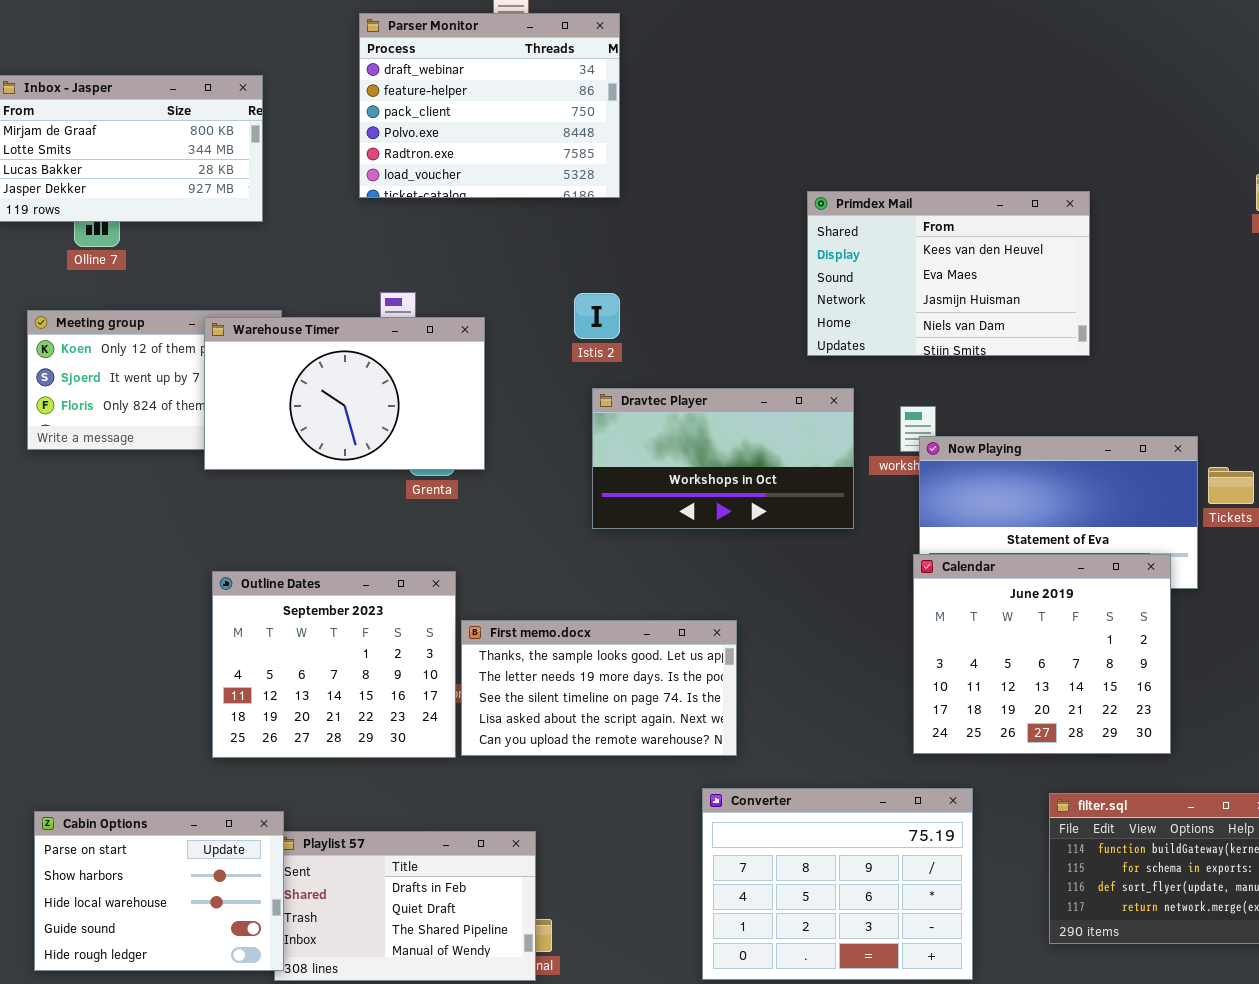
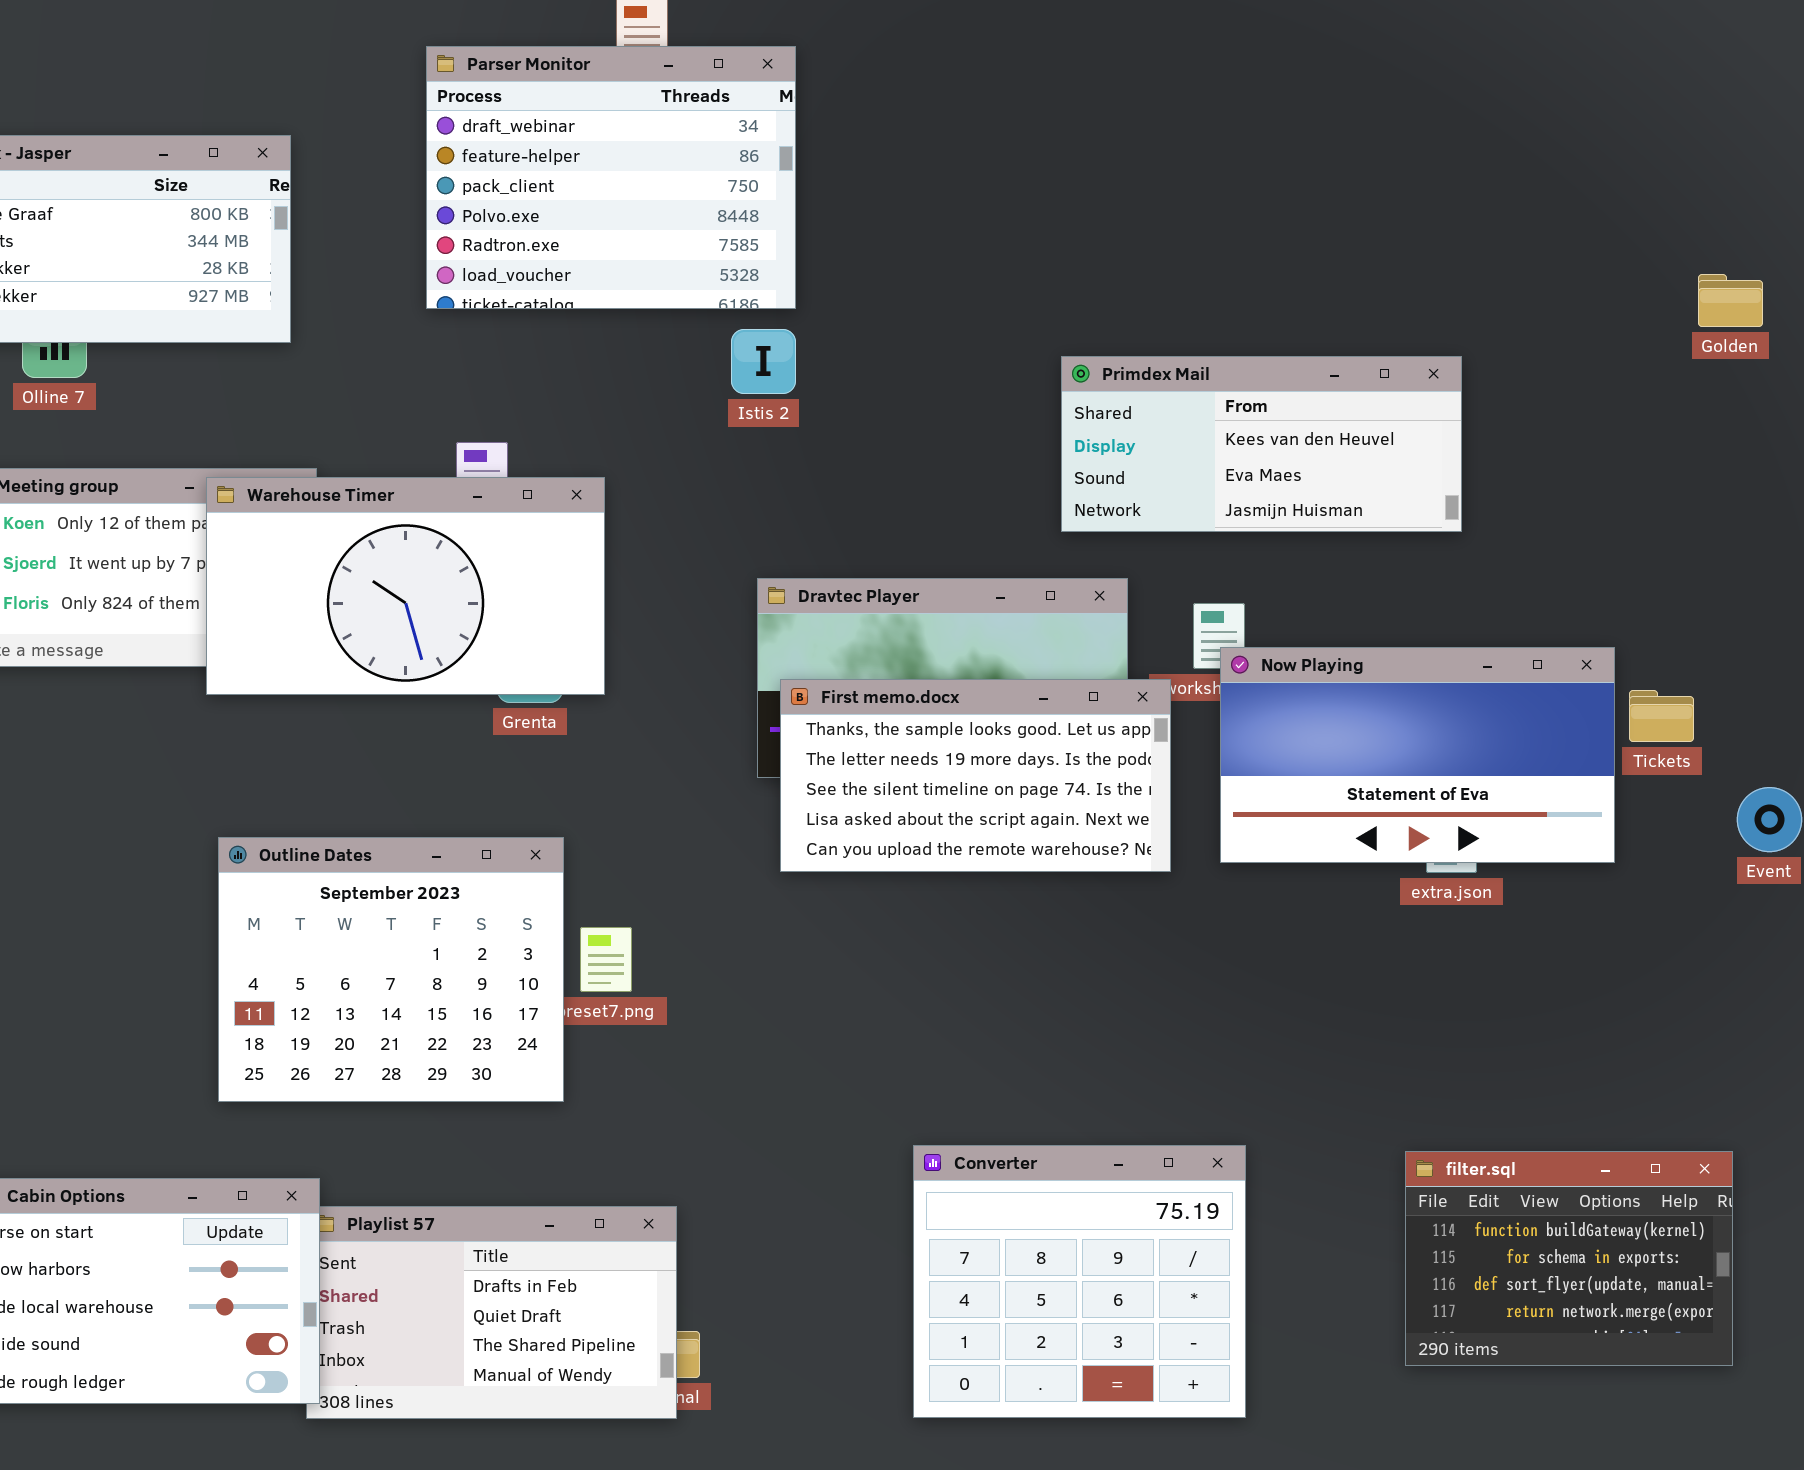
Primdex Mail: [807,191,1090,356] -> [1061,356,1462,532], resized
Istis 2: [574,293,620,339] -> [731,329,796,394], moved
Calendar: [913,554,1171,754] -> none, closed
First memo.docx: [461,620,737,756] -> [780,679,1171,872], moved
Converter: [702,788,973,980] -> [913,1145,1246,1418], resized

